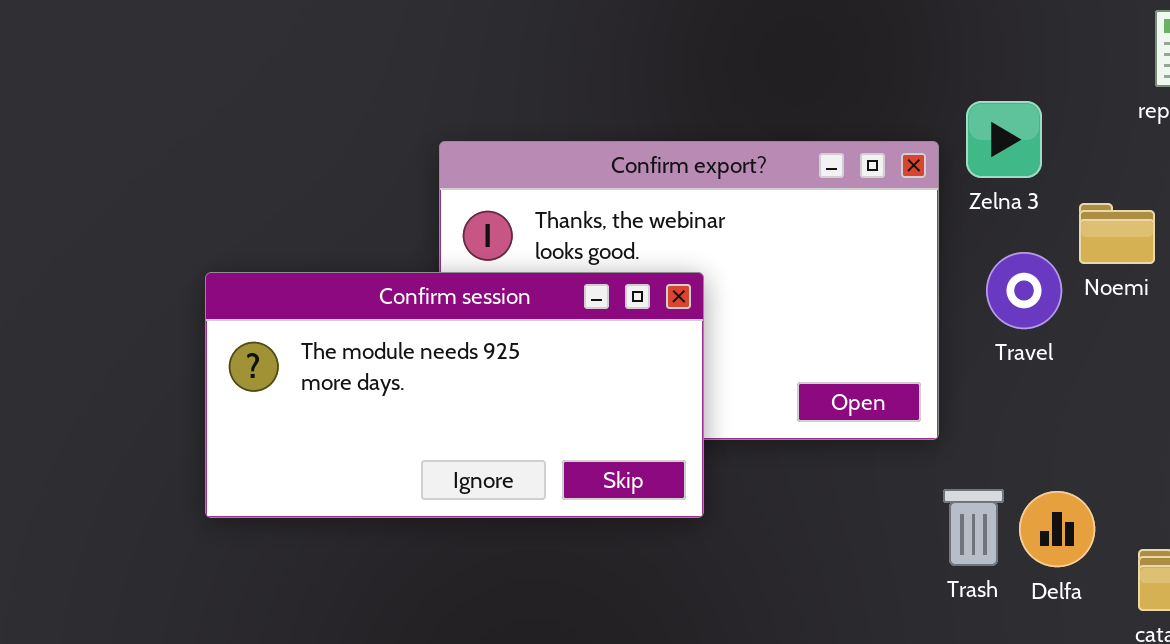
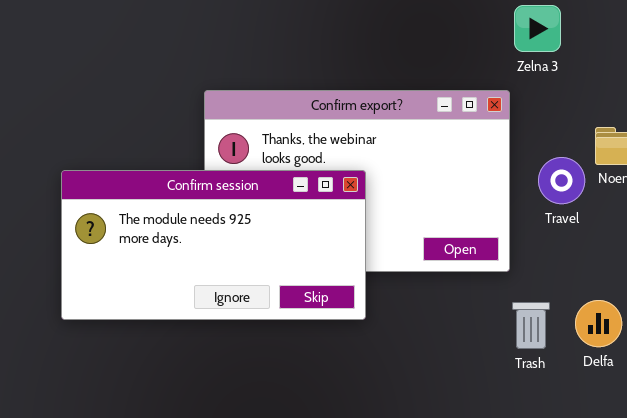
Zelna 3: [966,101,1042,178] -> [514,5,561,52], moved
Delfa: [1019,491,1095,567] -> [575,300,622,347], moved

